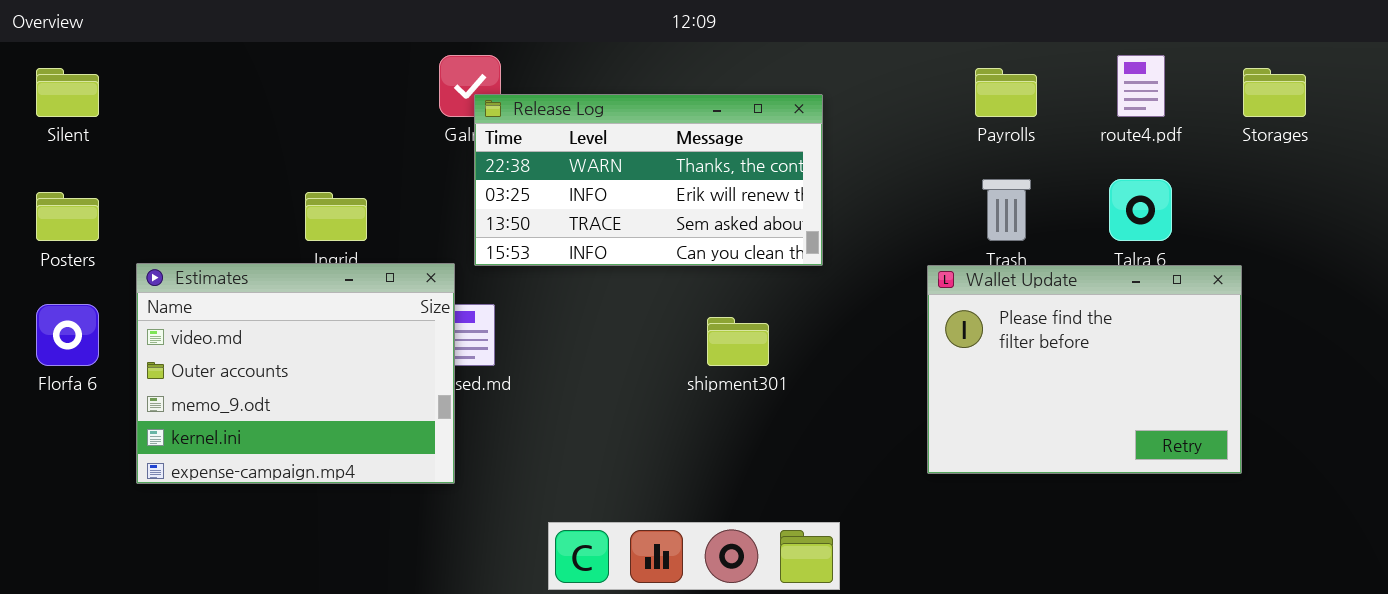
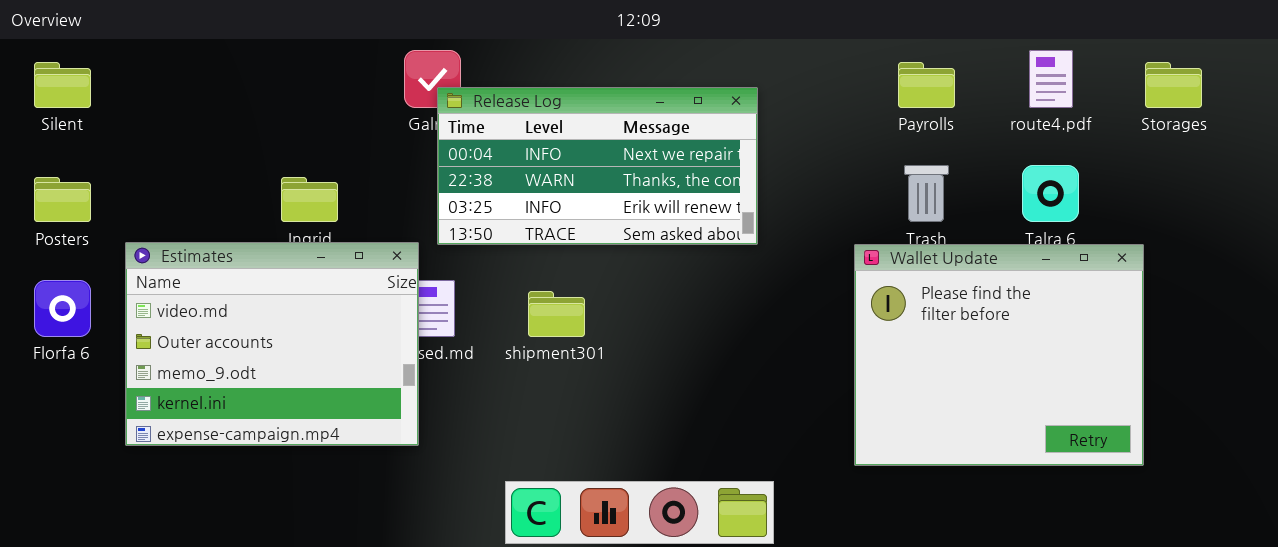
Release Log: [474,94,823,266] -> [437,87,758,245], scrolled up 1 row
Wallet Update: [927,265,1242,474] -> [854,244,1144,466], resized
shipment301: [707,317,769,366] -> [528,291,585,337], moved

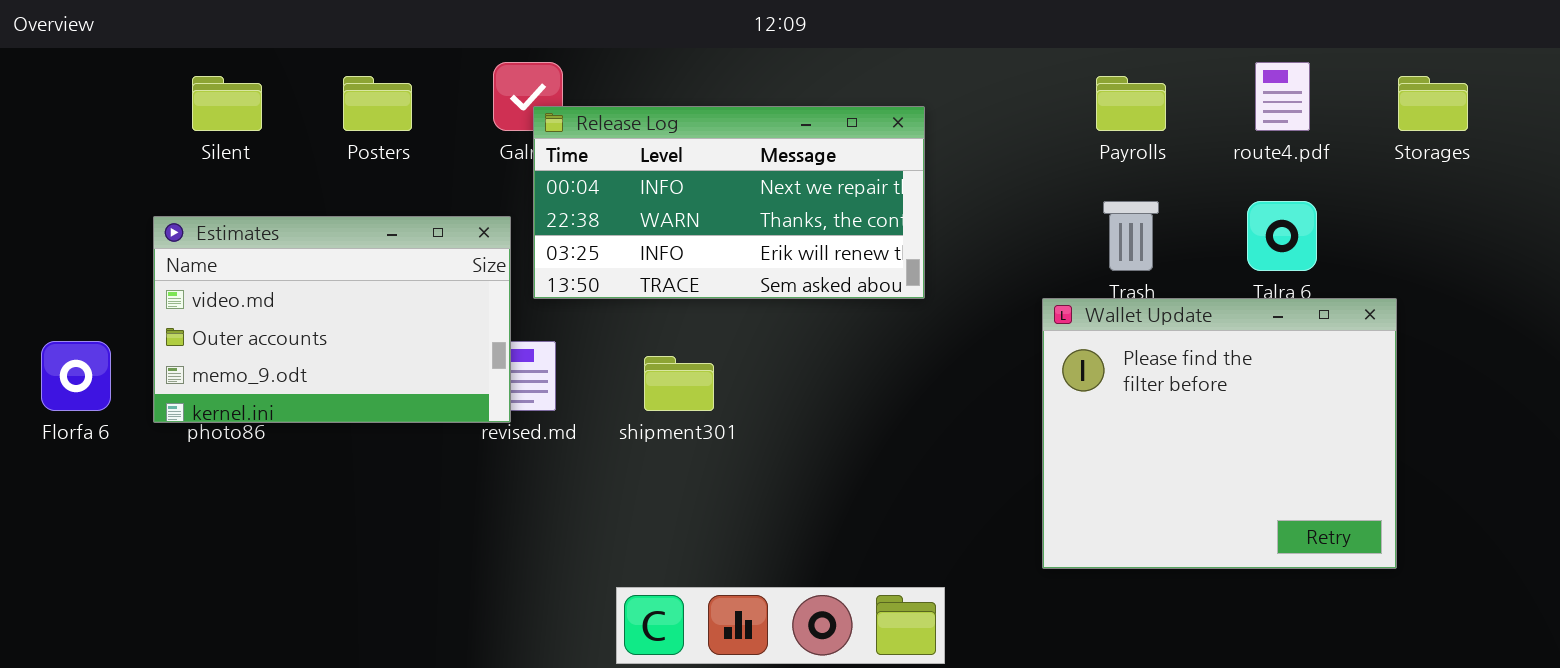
Silent: [34,62,91,108] -> [192,76,262,131], moved
Posters: [34,177,91,222] -> [343,76,412,131], moved
Estimates: [125,242,419,446] -> [153,216,511,423], moved, resized

